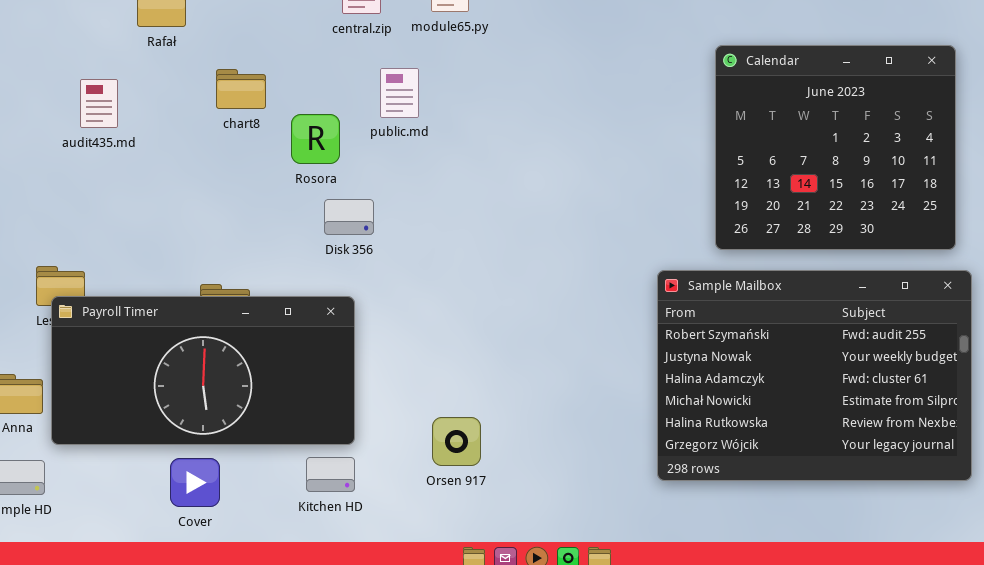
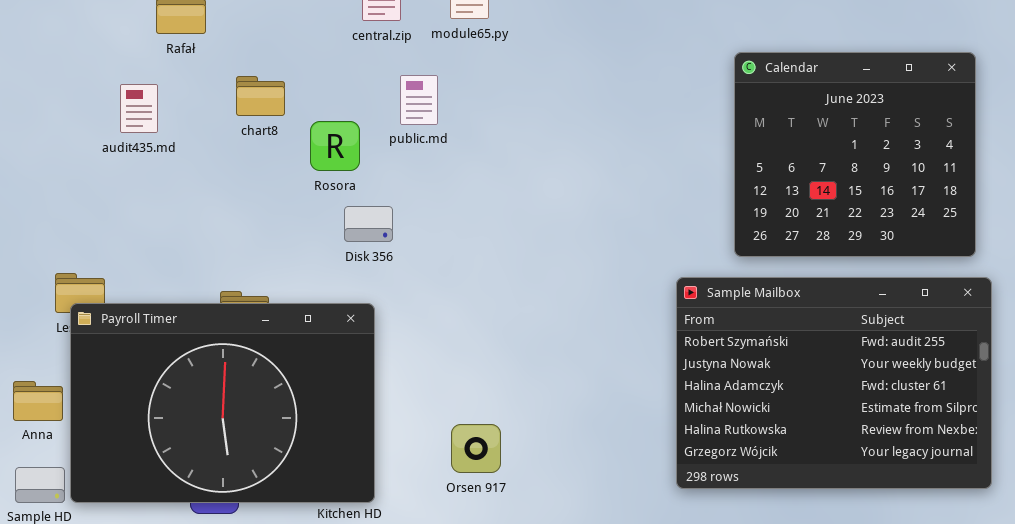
audit435.md: [80,79,118,128] -> [120,84,158,133], moved
Payroll Timer: [51,296,355,445] -> [70,303,375,503], resized

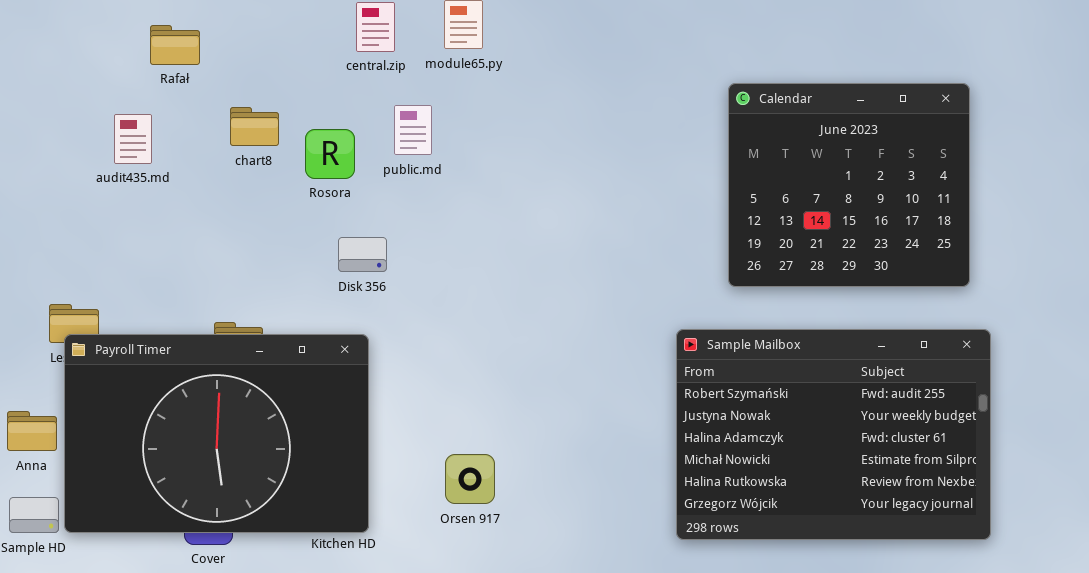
Rosora: [310,121,360,171] -> [305,129,355,179], moved
Sample Mailbox: [676,277,992,489] -> [676,329,991,540], moved

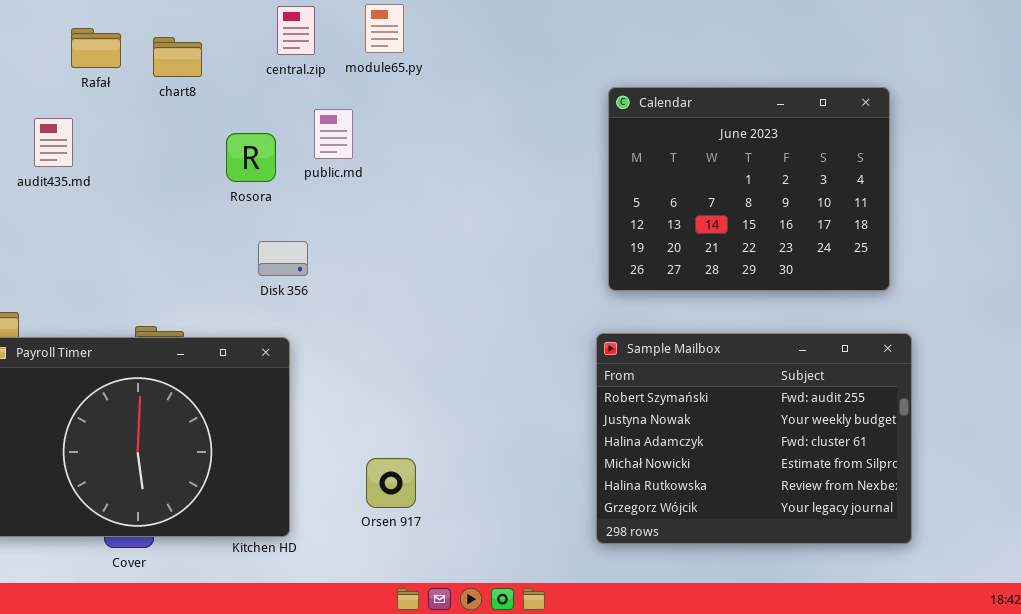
Calendar: [728,83,970,287] -> [608,87,890,291], resized
chart8: [230,107,279,146] -> [153,37,202,77], moved

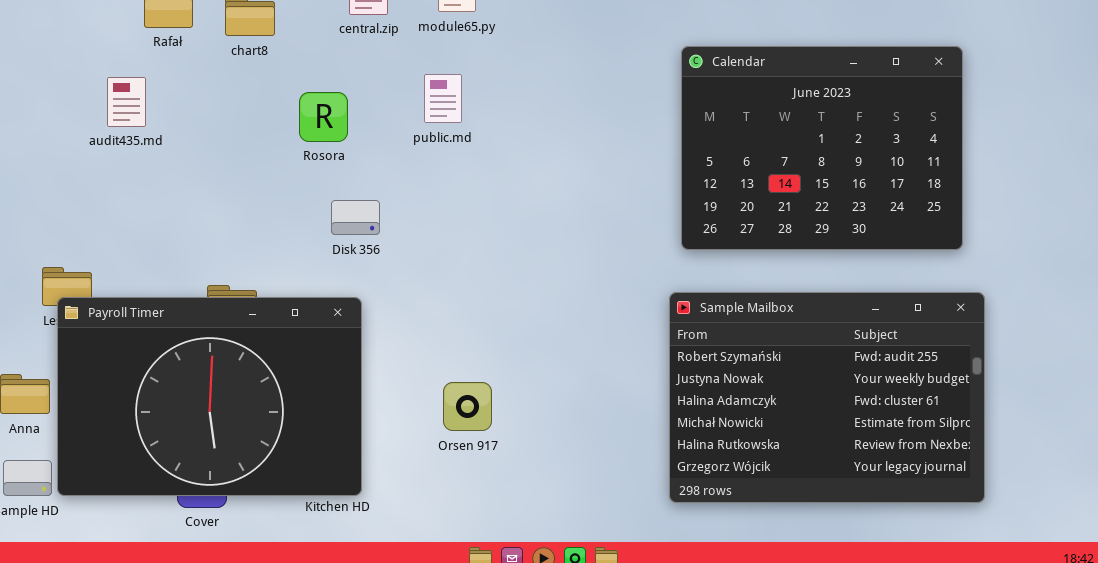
public.md: [314,109,353,159] -> [424,74,462,123], moved
Orsen 917: [366,458,416,508] -> [443,382,492,431], moved

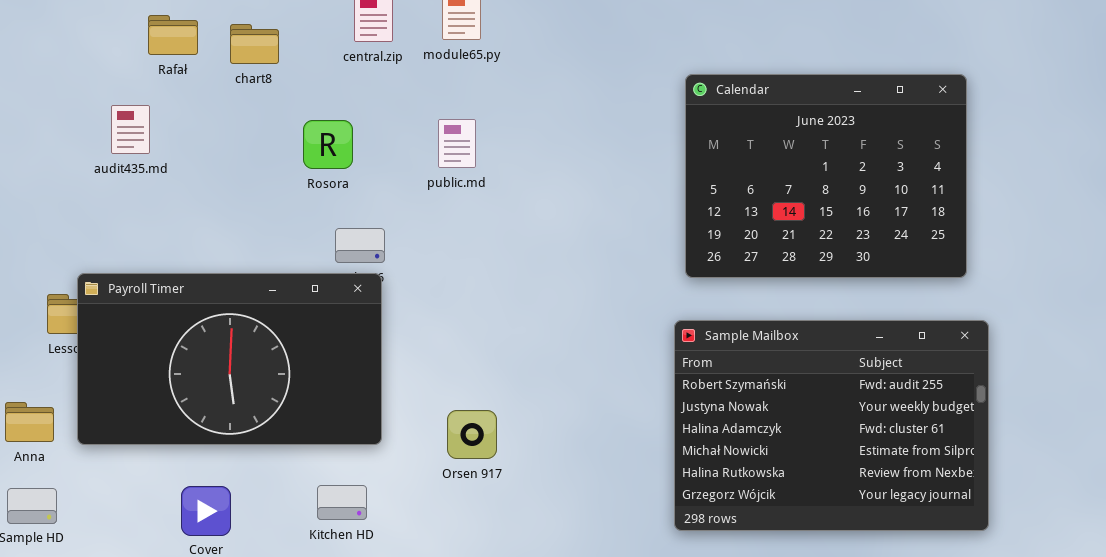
public.md: [424,74,462,123] -> [438,119,476,168], moved
Payroll Timer: [57,297,362,496] -> [77,273,382,445], moved, resized

